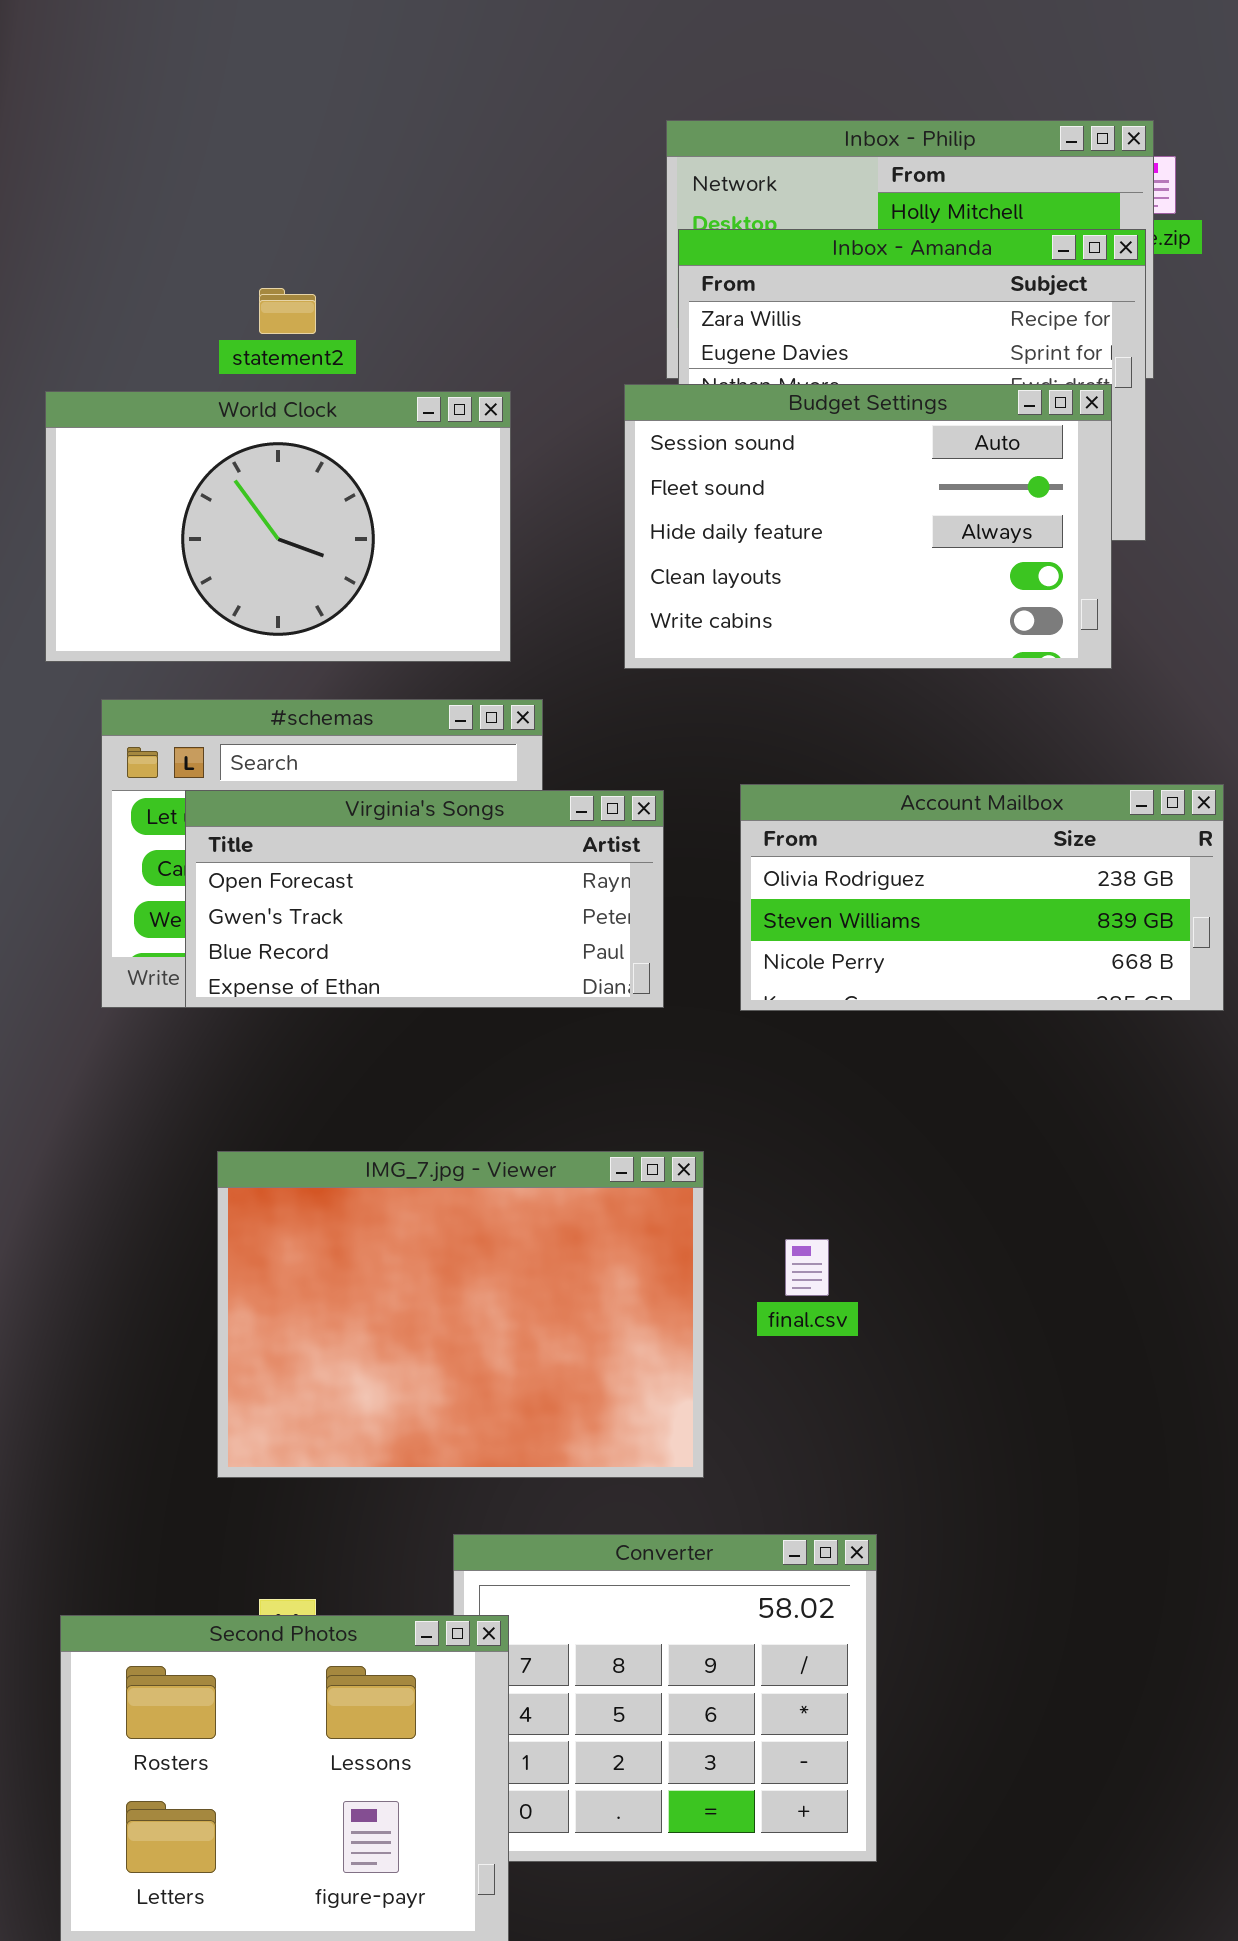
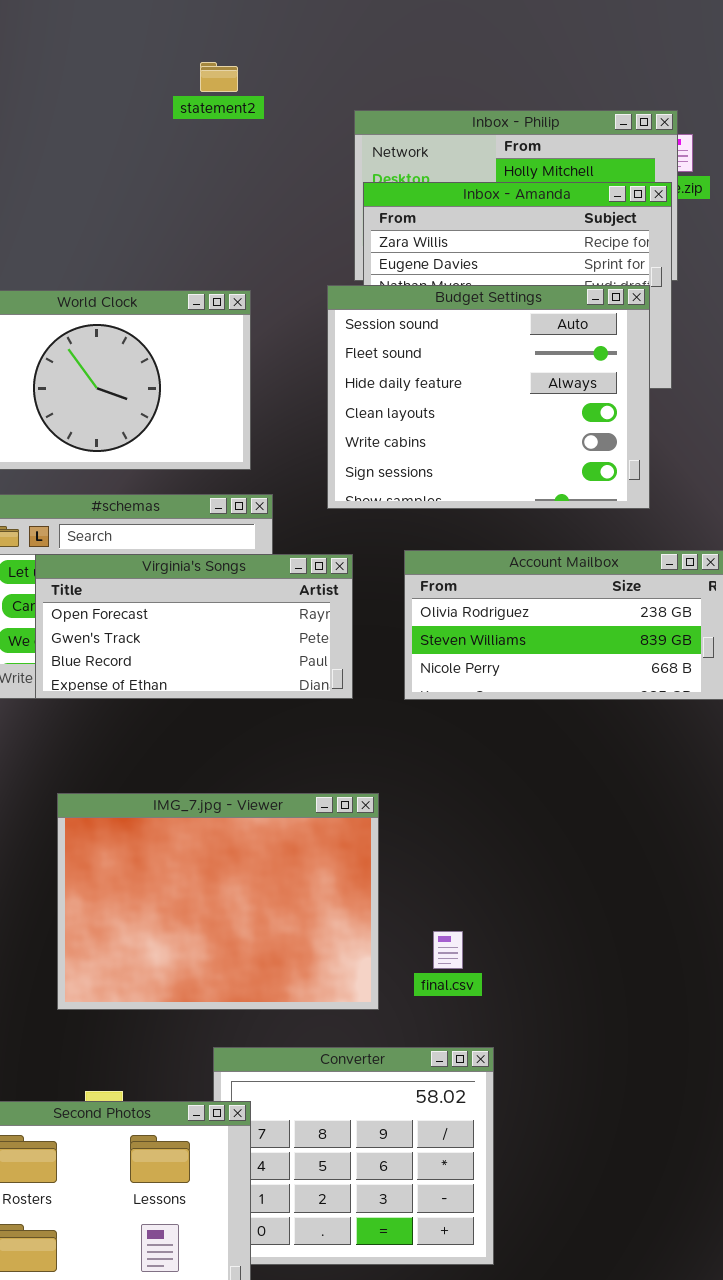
statement2: [259,288,316,334] -> [200,62,238,92], moved
Budget Settings: [624,384,1112,669] -> [327,285,650,509], resized
final.csv: [785,1239,829,1296] -> [433,931,463,969], moved

